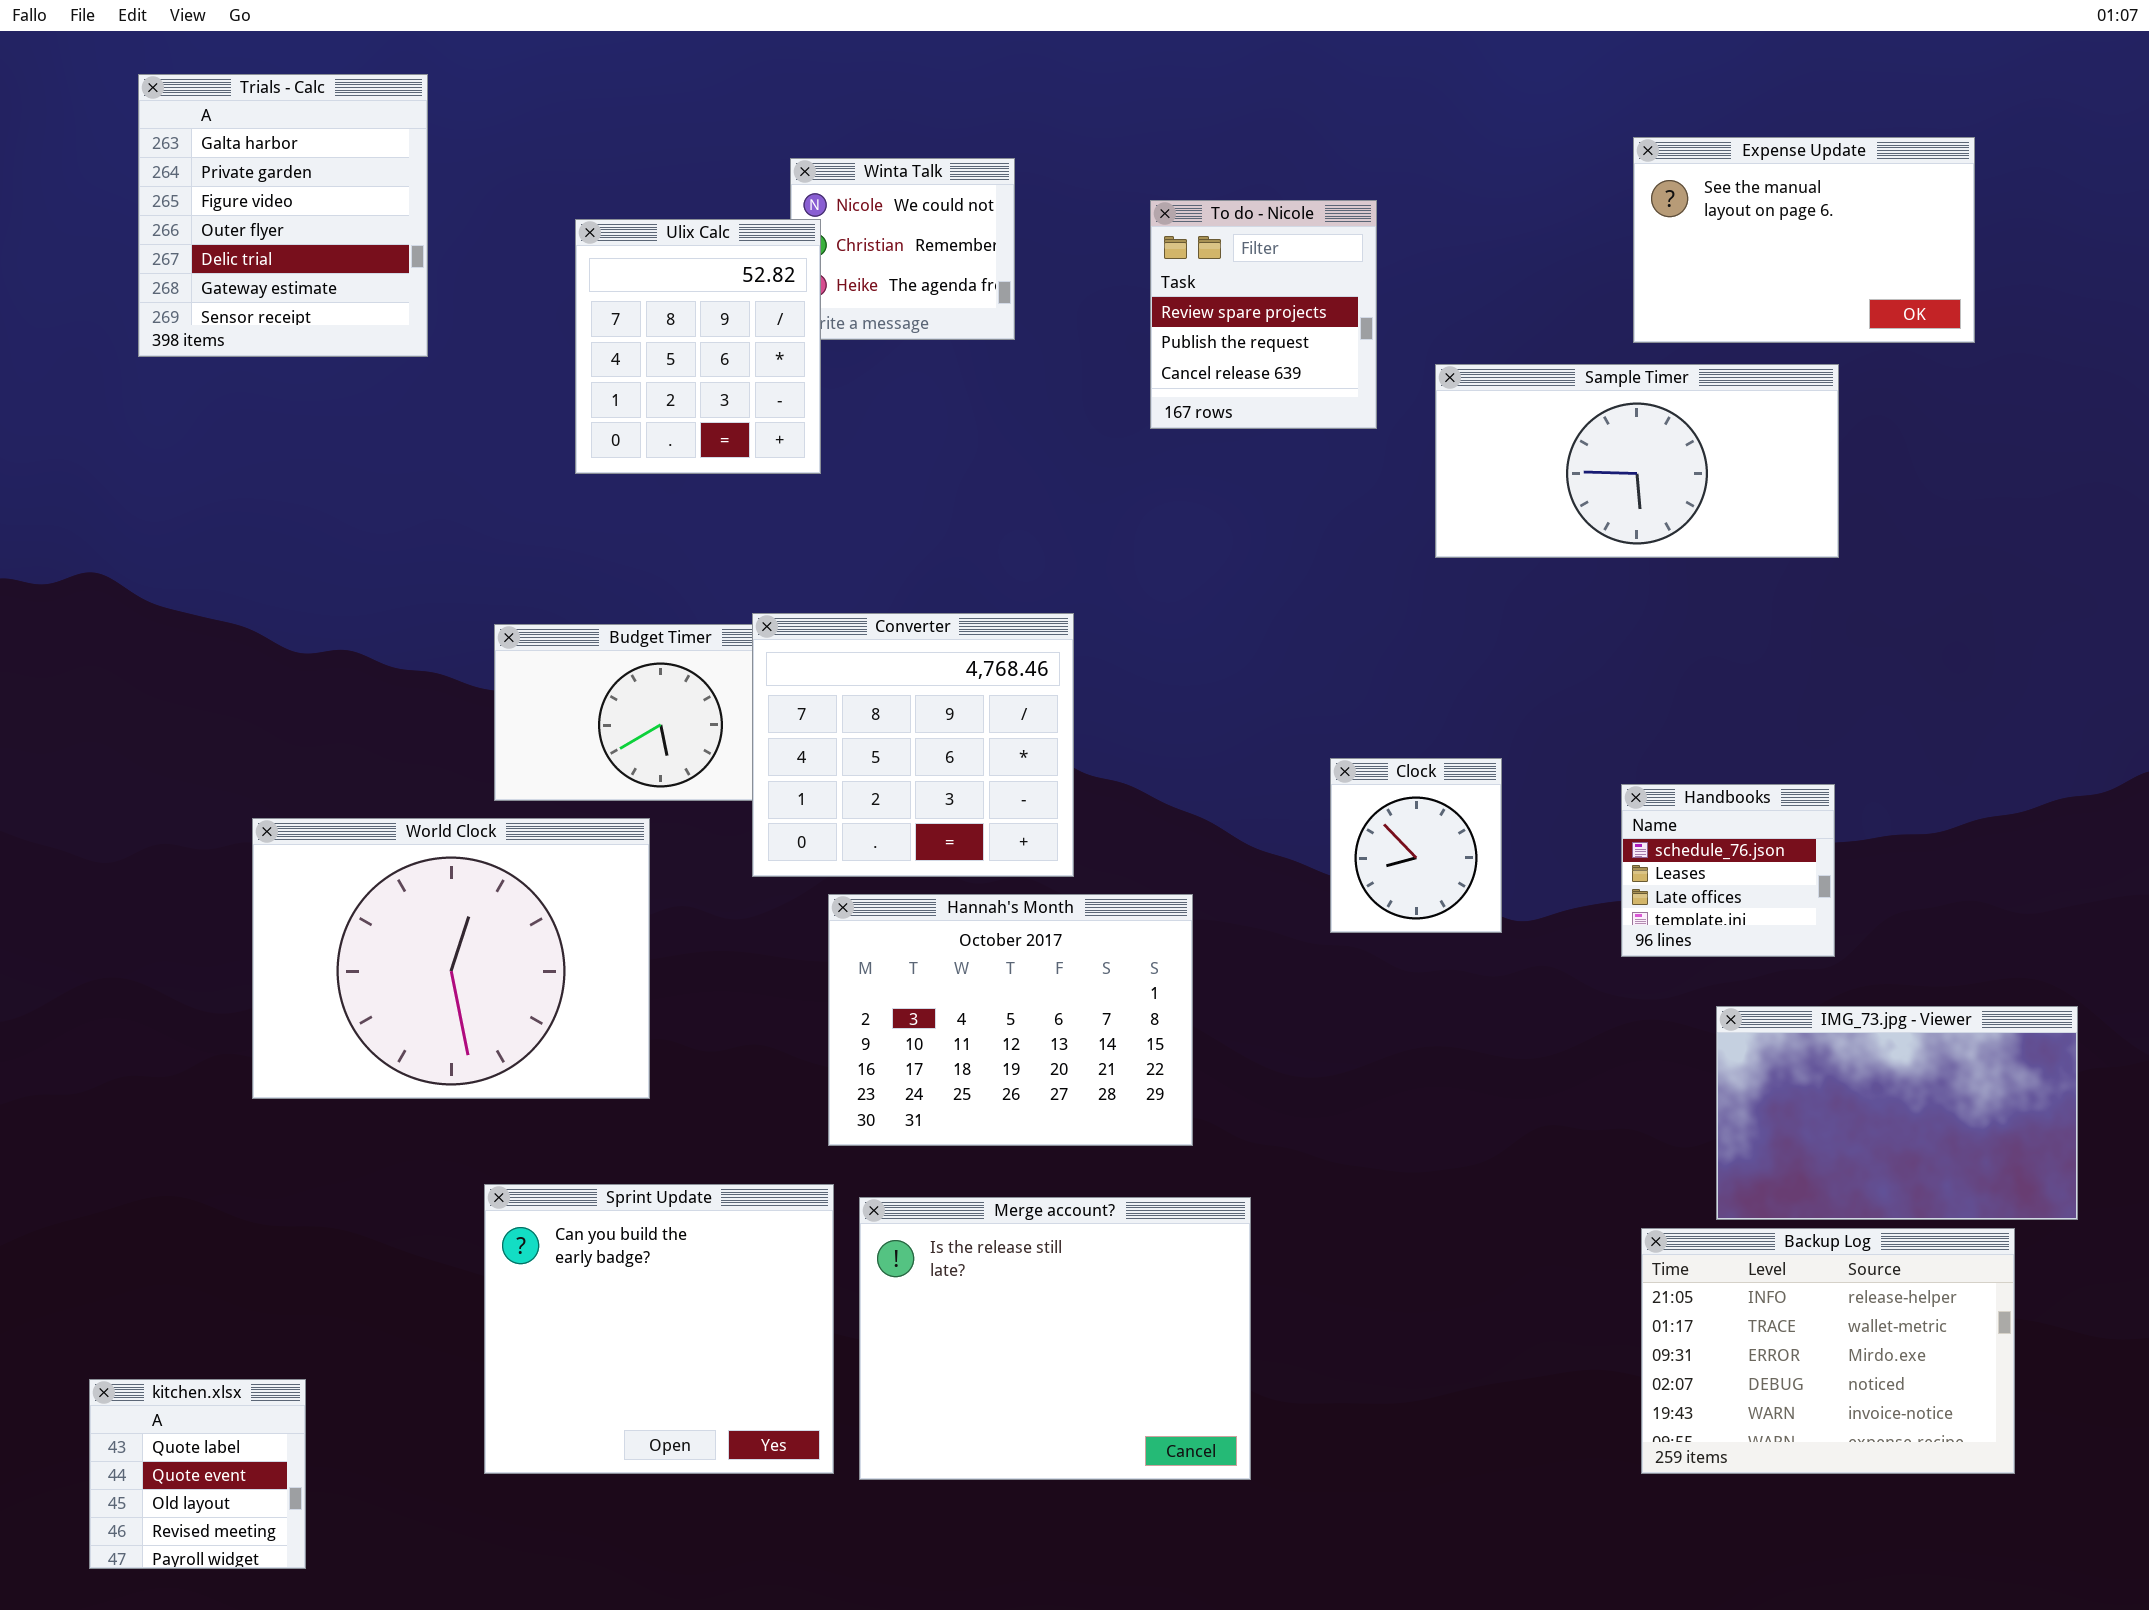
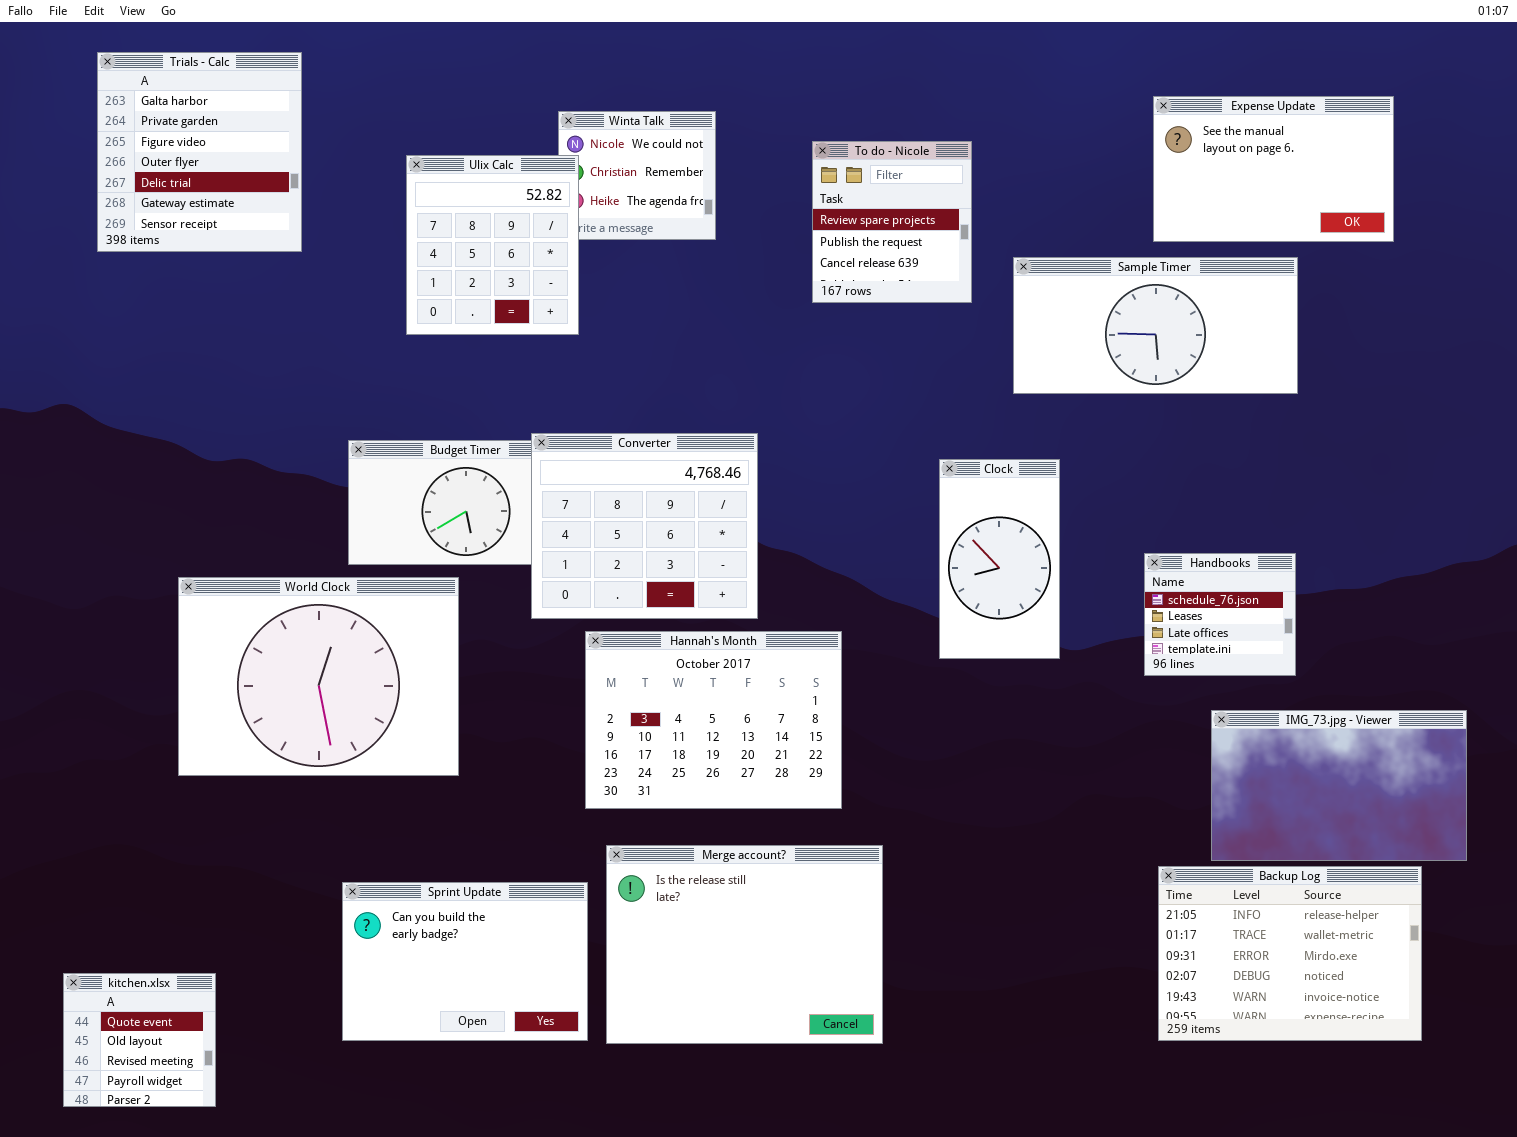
Clock: [1330,758,1502,933] -> [939,459,1060,659], resized
Sprint Update: [484,1184,834,1474] -> [342,882,588,1041], resized
kitchen.xlsx: [89,1379,306,1569] -> [63,973,216,1107], scrolled down 1 row

